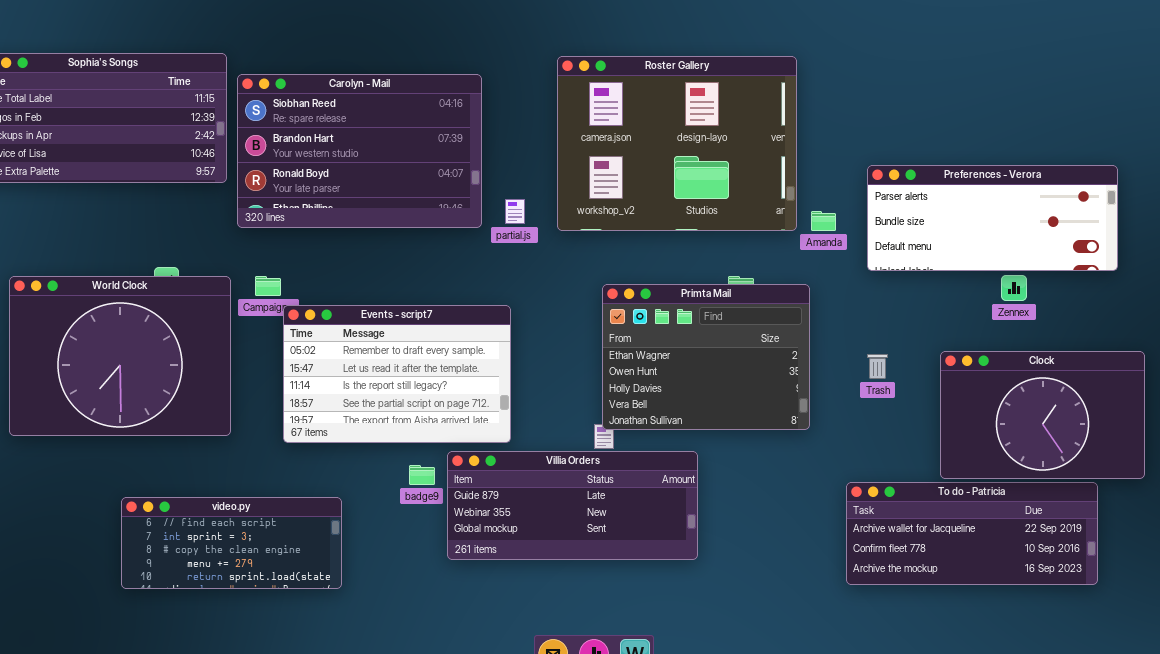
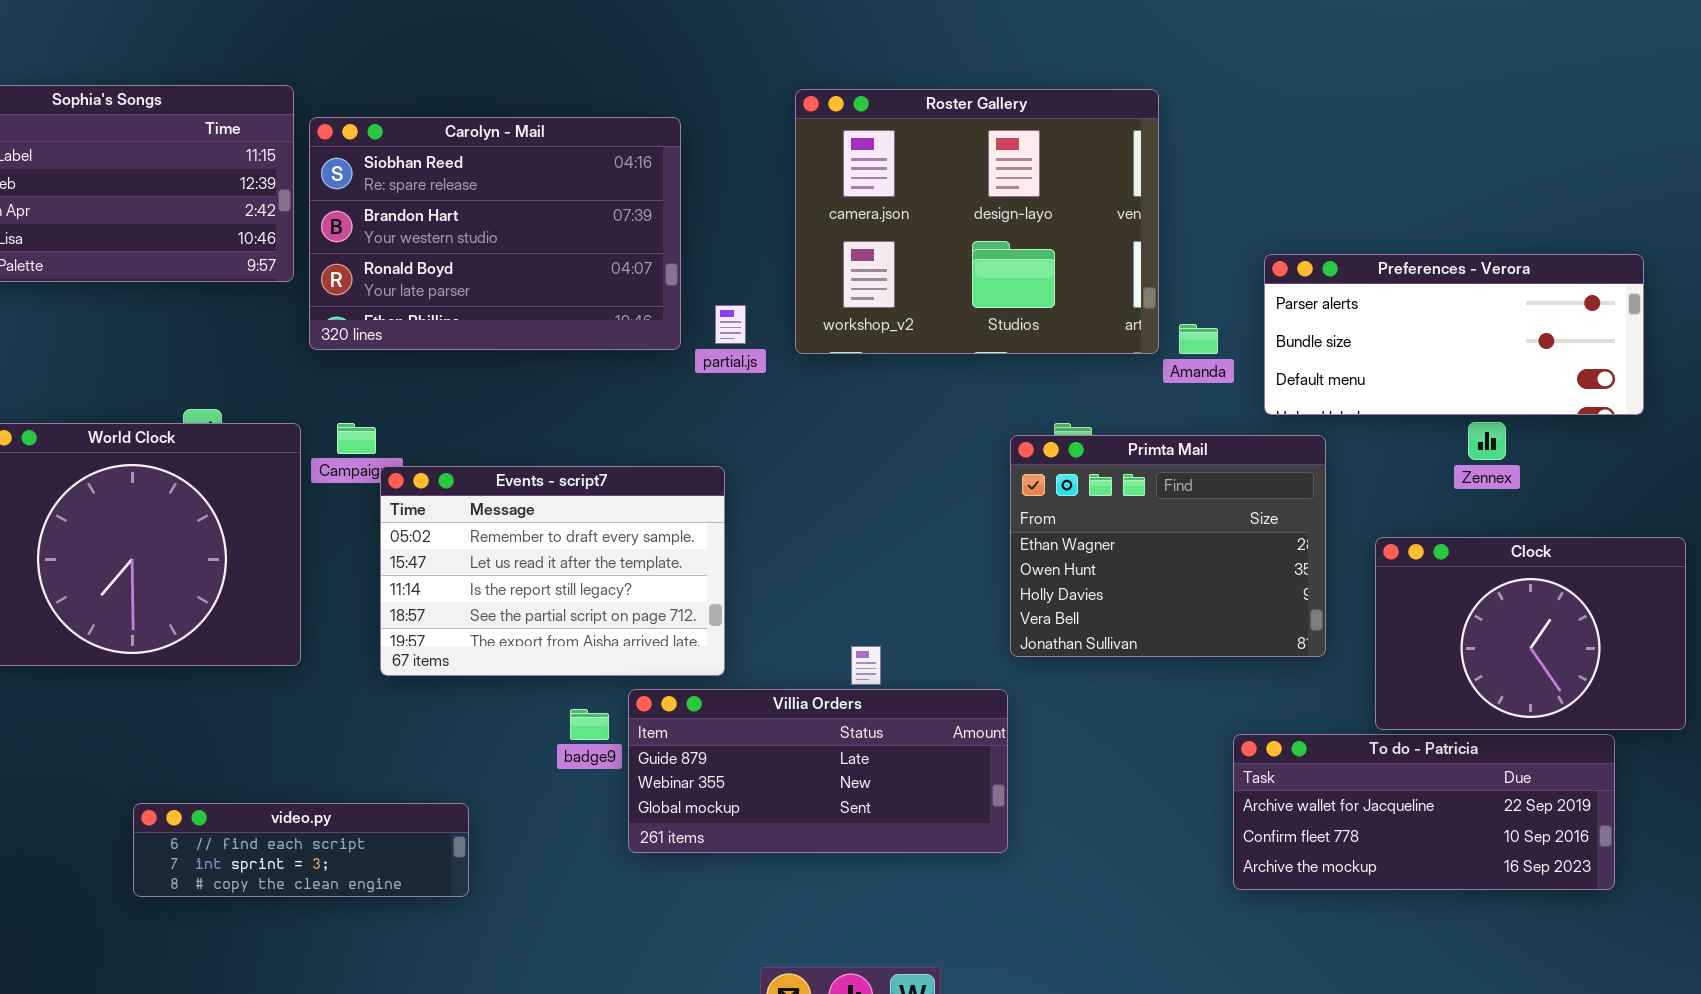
Primta Mail: [602,284,810,430] -> [1010,435,1326,657], moved
video.py: [121,497,342,589] -> [133,803,469,897], resized

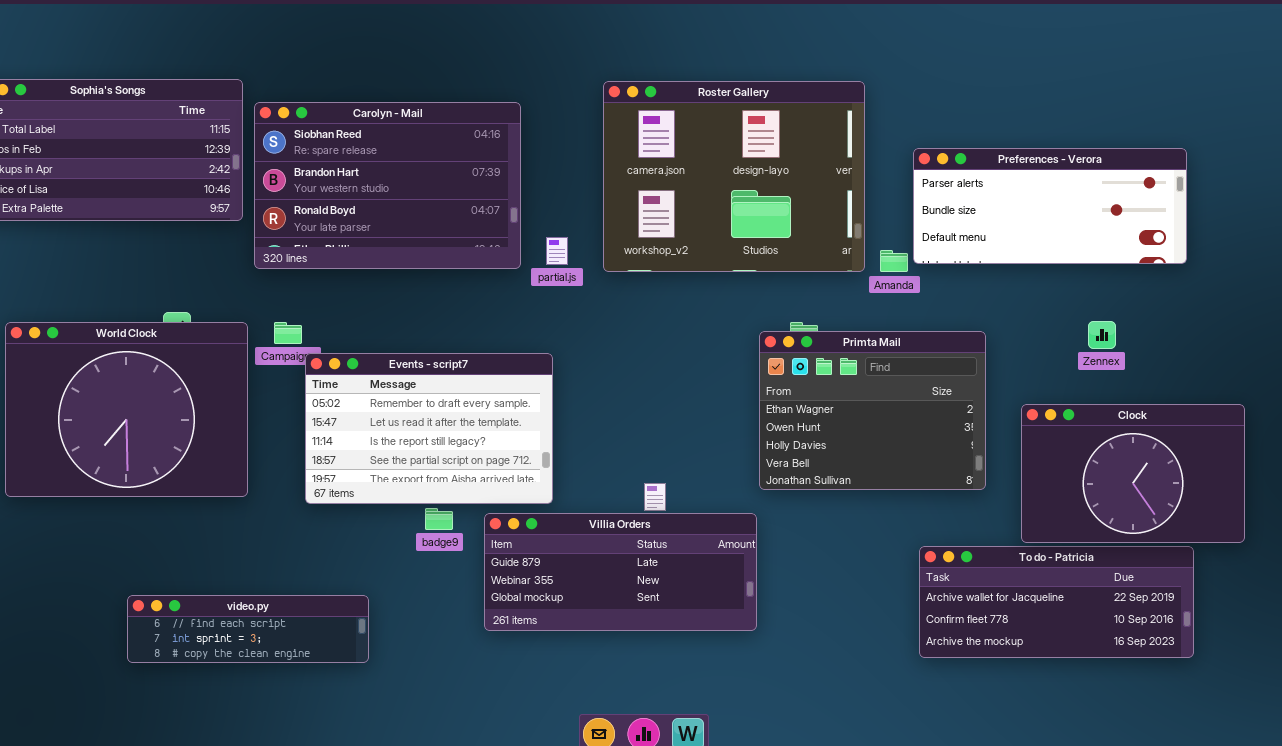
Preferences - Verora: [1264,254,1644,415] -> [913,148,1187,264], moved
badge9: [570,709,609,740] -> [425,508,453,530], moved

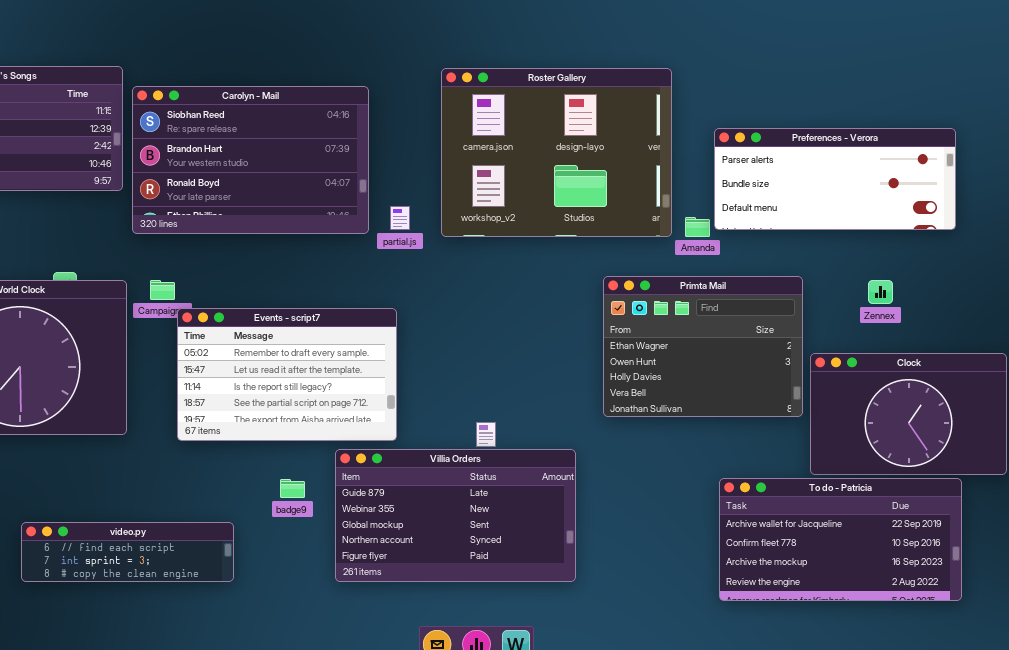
Primta Mail: [759,331,986,490] -> [603,276,803,417], moved
badge9: [425,508,453,530] -> [280,479,305,498], moved
Villia Orders: [484,513,757,631] -> [335,449,576,582], resized
To do - Patricia: [919,546,1194,658] -> [719,478,962,601], resized

